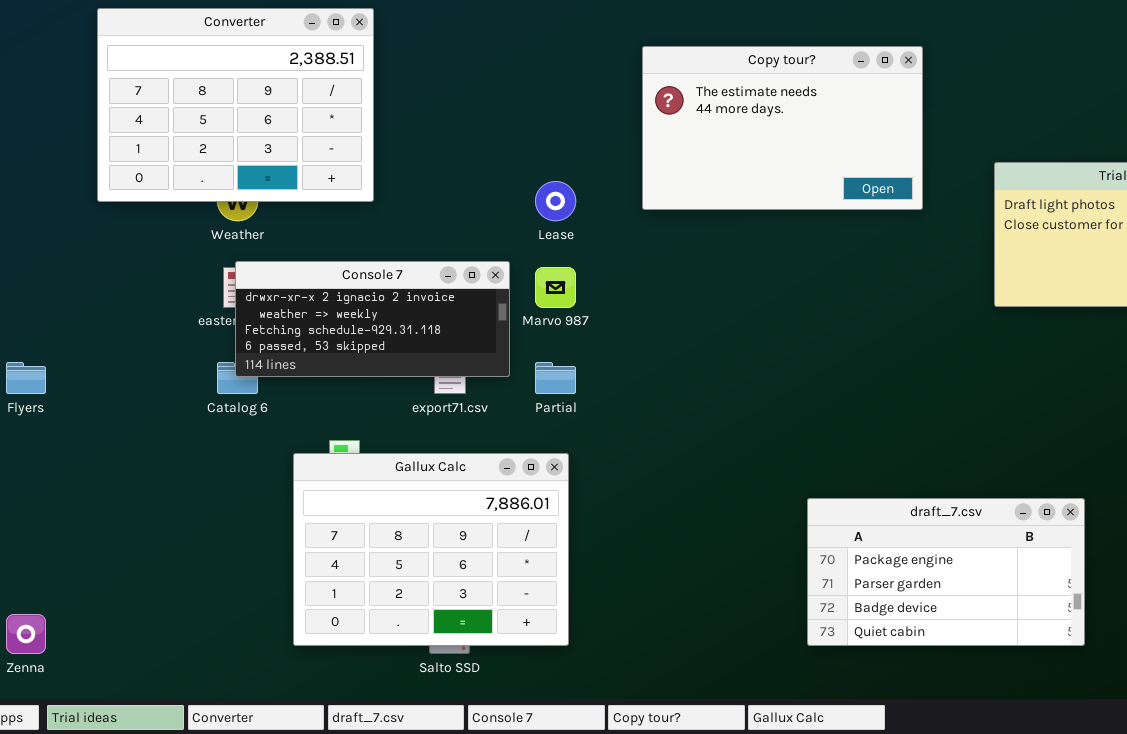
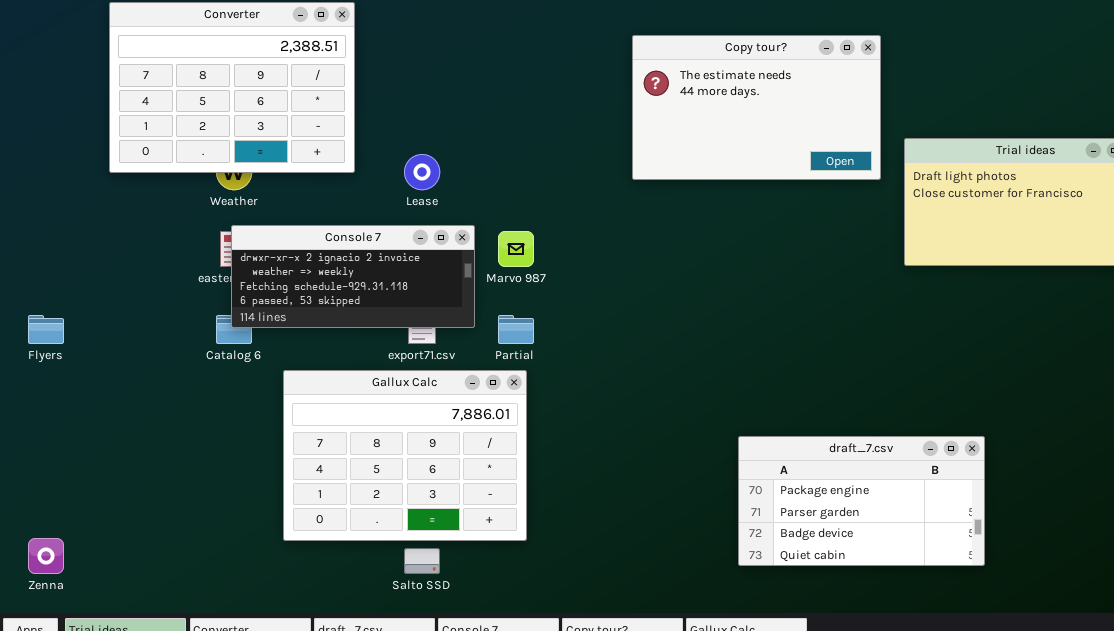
Copy tour?: [642,46,923,210] -> [632,35,881,180], moved
Lease: [535,181,576,221] -> [404,154,440,190], moved
Gallux Calc: [293,453,569,646] -> [283,370,527,541], moved

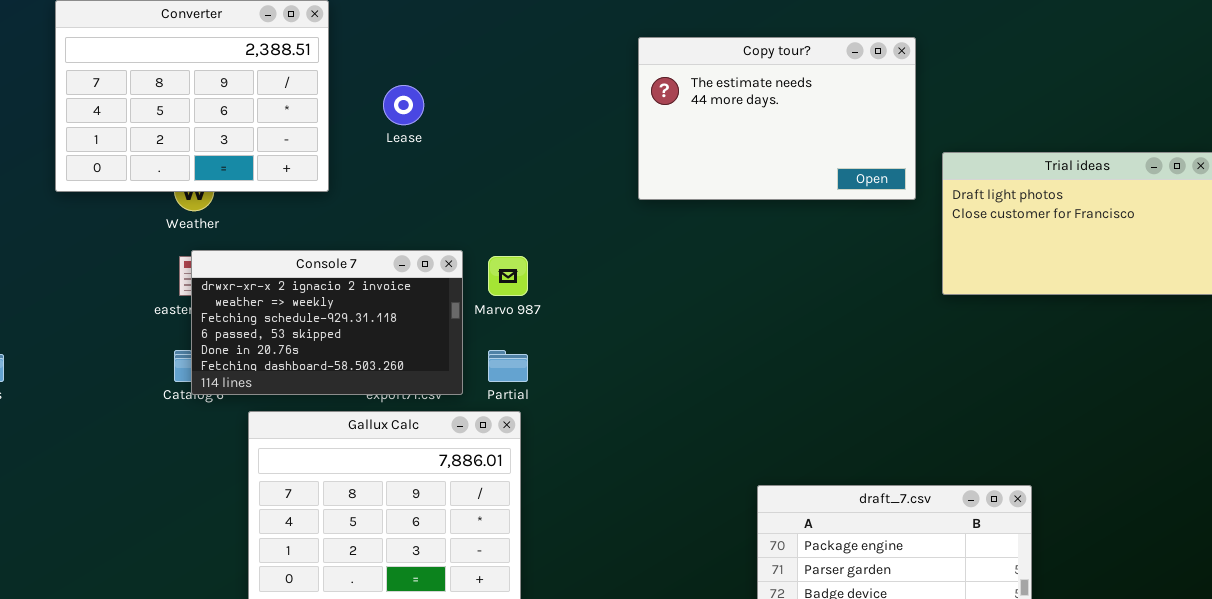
Lease: [404,154,440,190] -> [383,85,424,125], moved
Console 7: [231,225,475,328] -> [191,250,463,395], resized

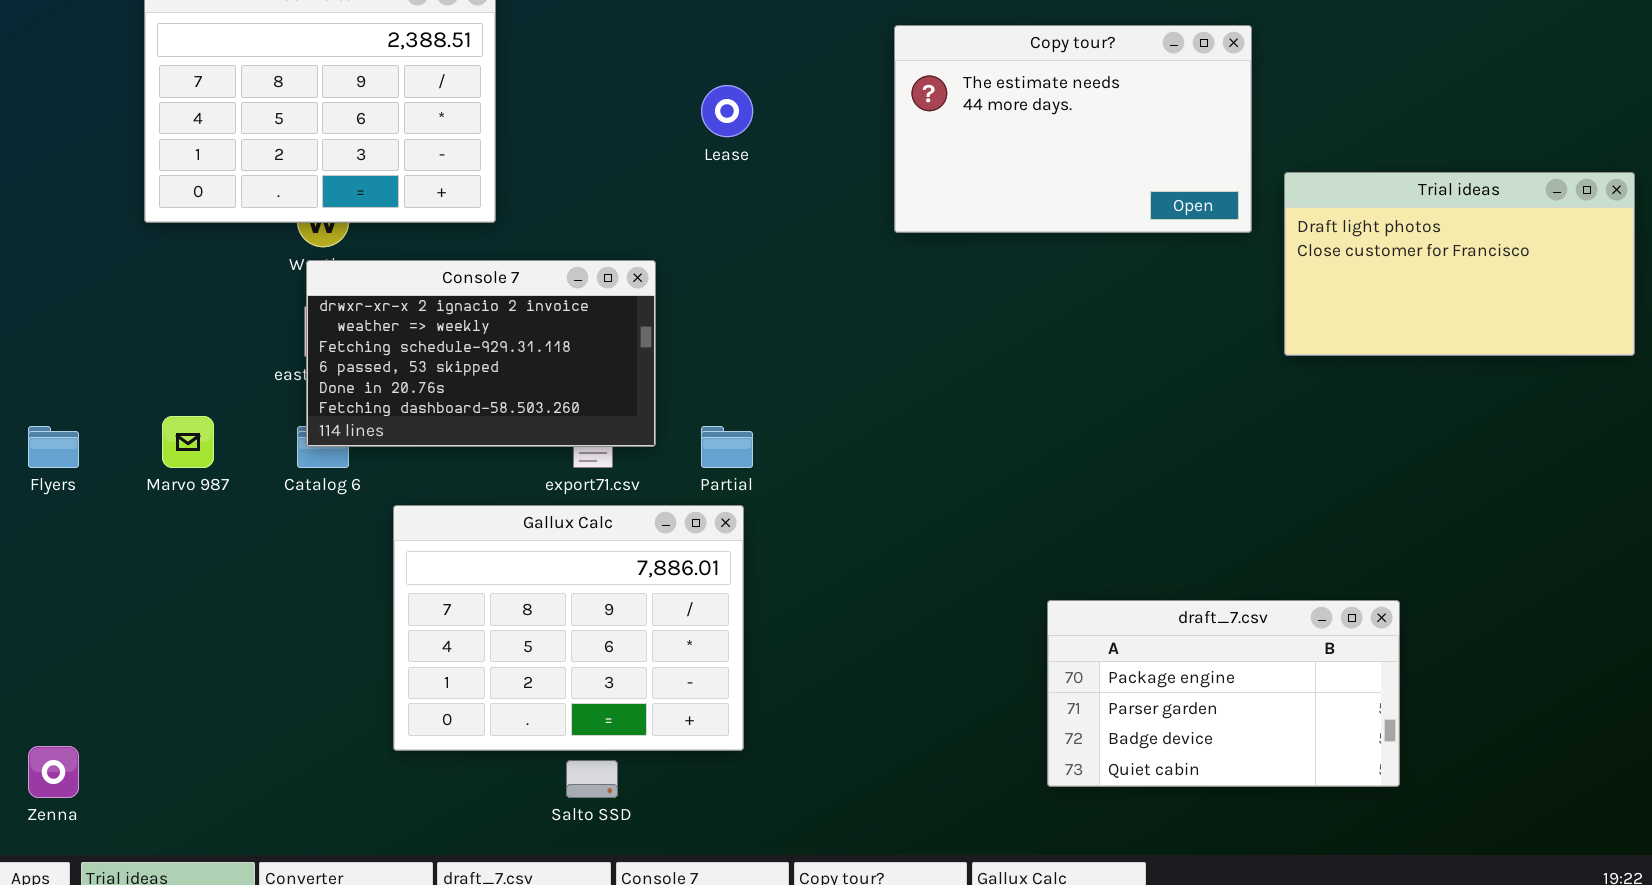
Lease: [383,85,424,125] -> [701,85,753,137], moved
Console 7: [191,250,463,395] -> [306,260,656,447], moved
Marvo 987: [488,256,528,296] -> [162,416,214,468], moved

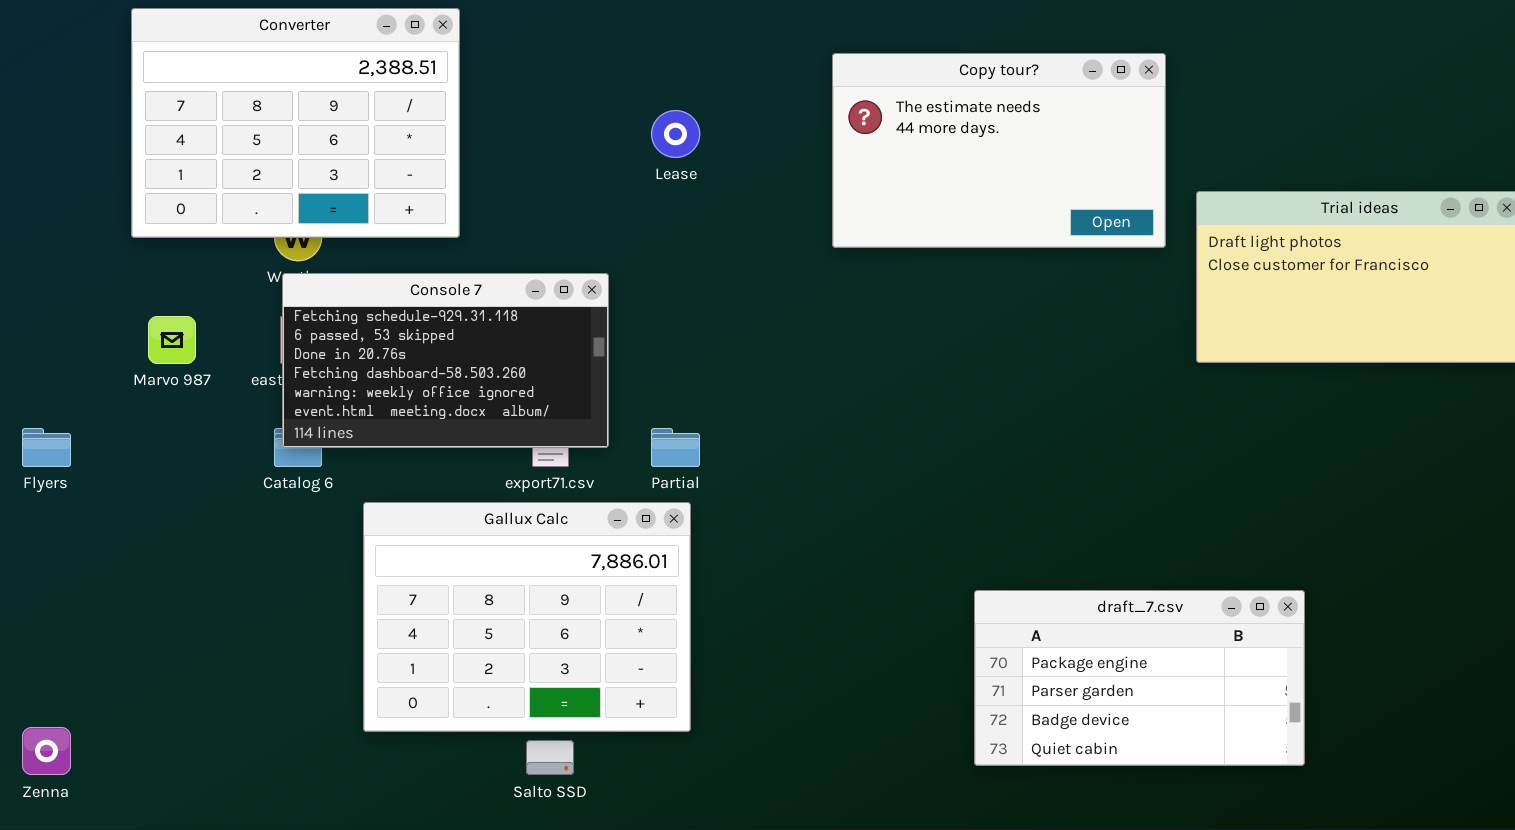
Console 7: [306,260,656,447] -> [282,273,609,448], scrolled down 2 rows
Marvo 987: [162,416,214,468] -> [148,316,196,364], moved

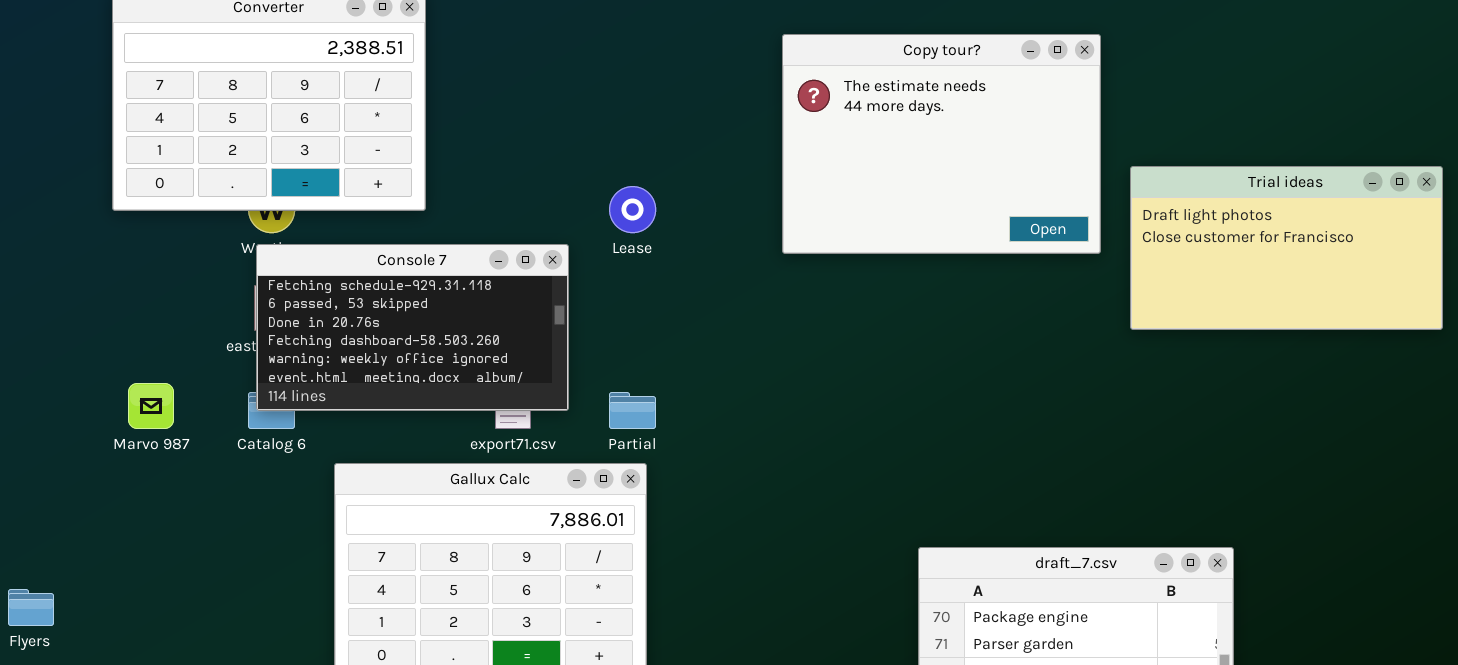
Copy tour?: [832,53,1166,248] -> [782,34,1101,254], resized
Lease: [651,110,700,158] -> [609,186,656,233], moved
Marvo 987: [148,316,196,364] -> [128,383,174,429], moved
Flyers: [22,428,71,467] -> [8,589,54,626], moved

